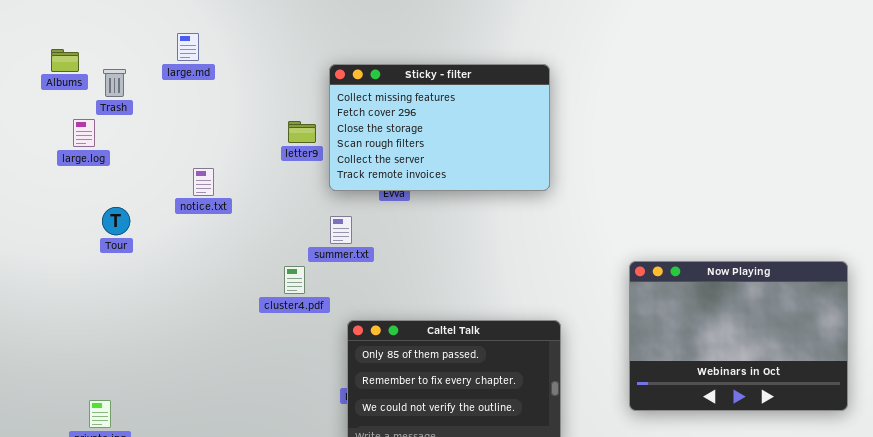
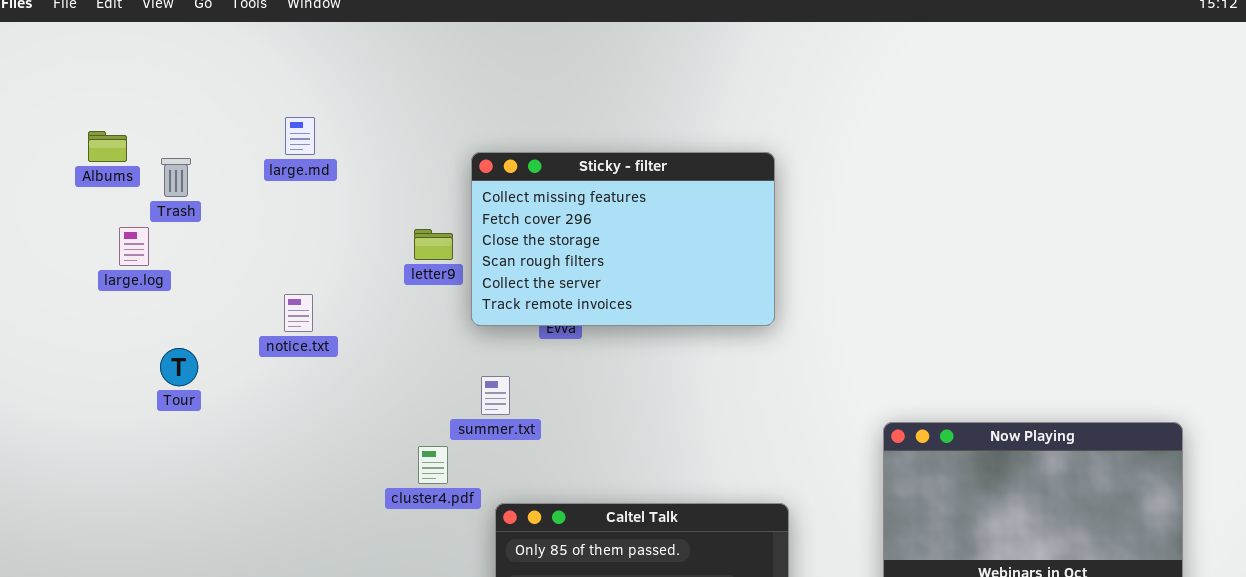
large.md: [177,33,199,61] -> [285,117,315,155], moved
summer.txt: [330,216,352,244] -> [481,376,510,415], moved
cluster4.pdf: [284,266,305,294] -> [418,446,448,484], moved

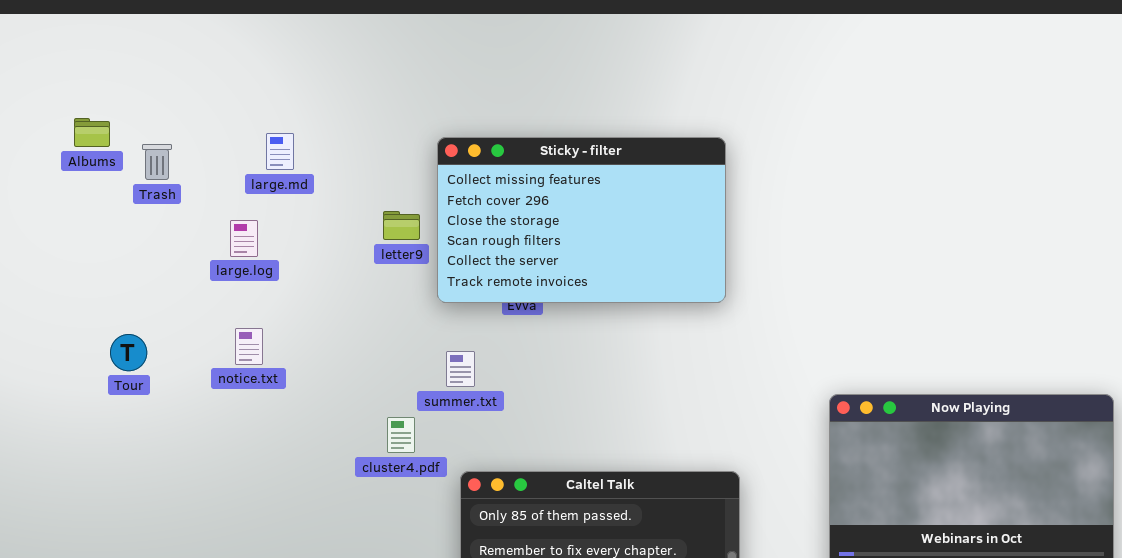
large.md: [285,117,315,155] -> [266,133,294,170], moved
large.log: [119,227,149,266] -> [230,220,258,257], moved
notice.txt: [284,294,313,332] -> [235,328,263,365], moved
Tour: [160,348,198,386] -> [110,334,147,371], moved

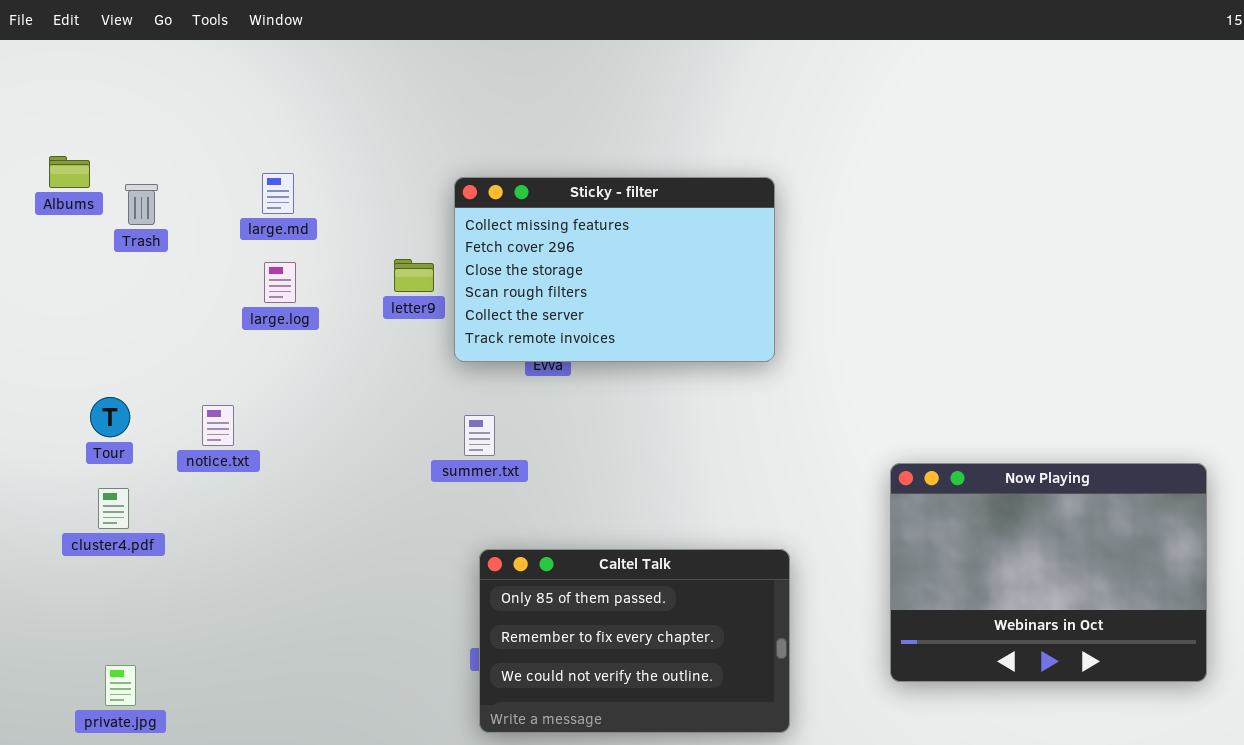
large.log: [230,220,258,257] -> [264,262,296,303], moved
notice.txt: [235,328,263,365] -> [202,405,234,446], moved
cluster4.pdf: [387,417,415,453] -> [98,488,129,529], moved

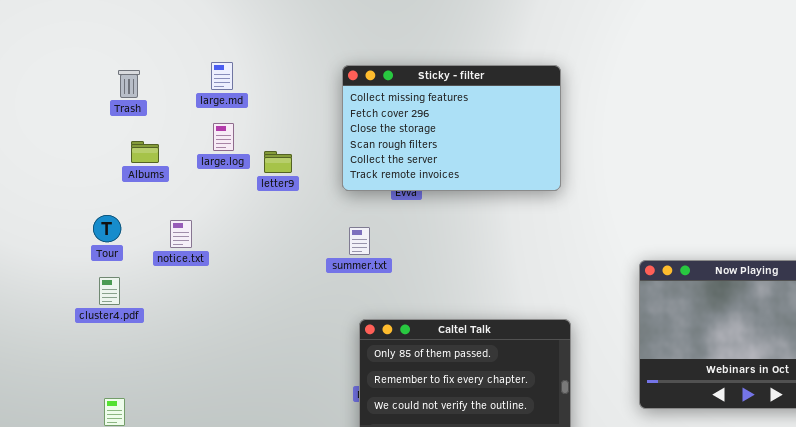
Albums: [49,156,90,188] -> [131,141,159,163], moved
letter9: [394,259,434,292] -> [264,151,292,173], moved

